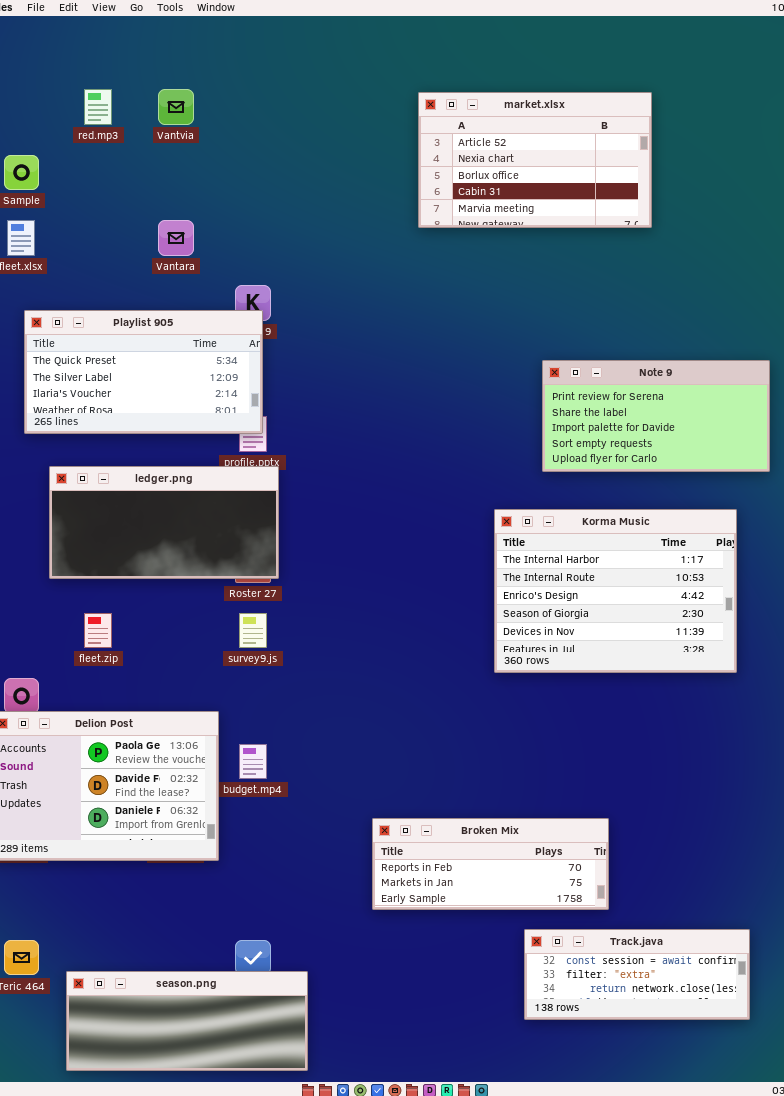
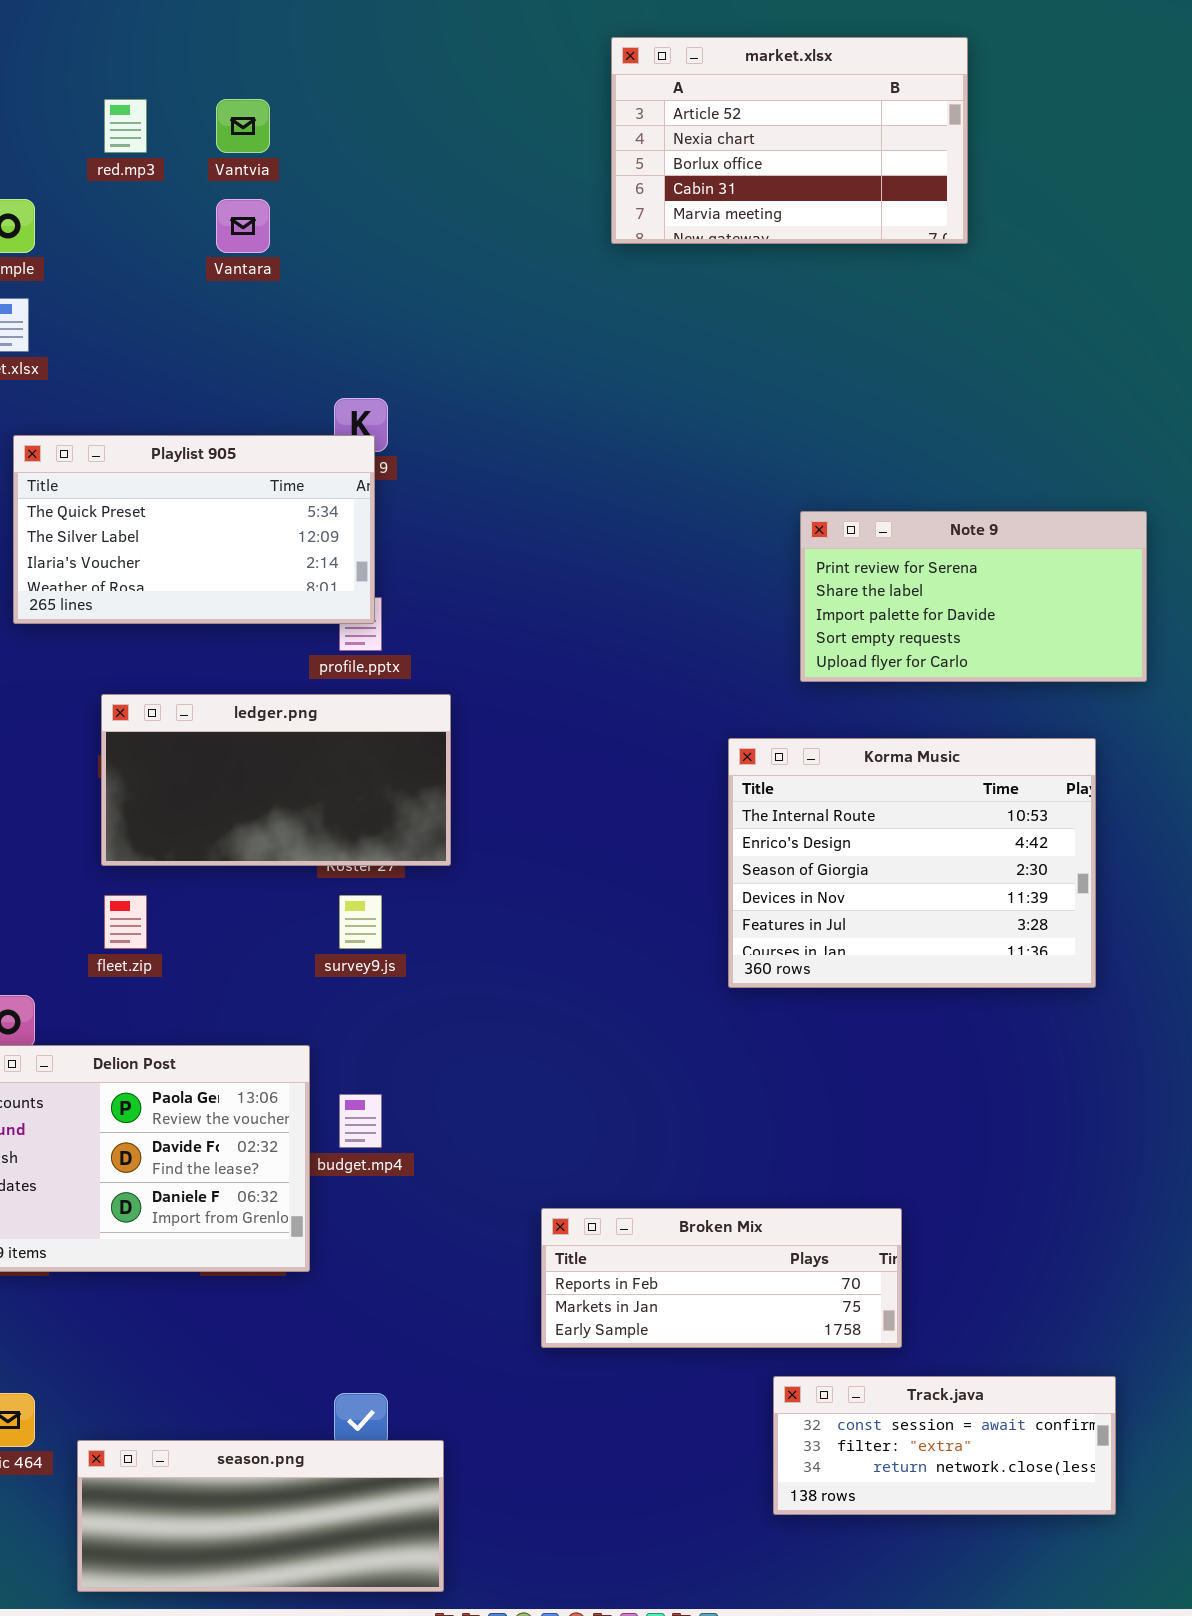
market.xlsx: [418,92,652,228] -> [611,37,968,244], moved
Vantara: [158,220,194,256] -> [216,199,270,253], moved
ledger.png: [49,466,279,579] -> [101,694,451,866], moved
Korma Music: [494,509,737,673] -> [728,738,1096,988], scrolled down 1 row

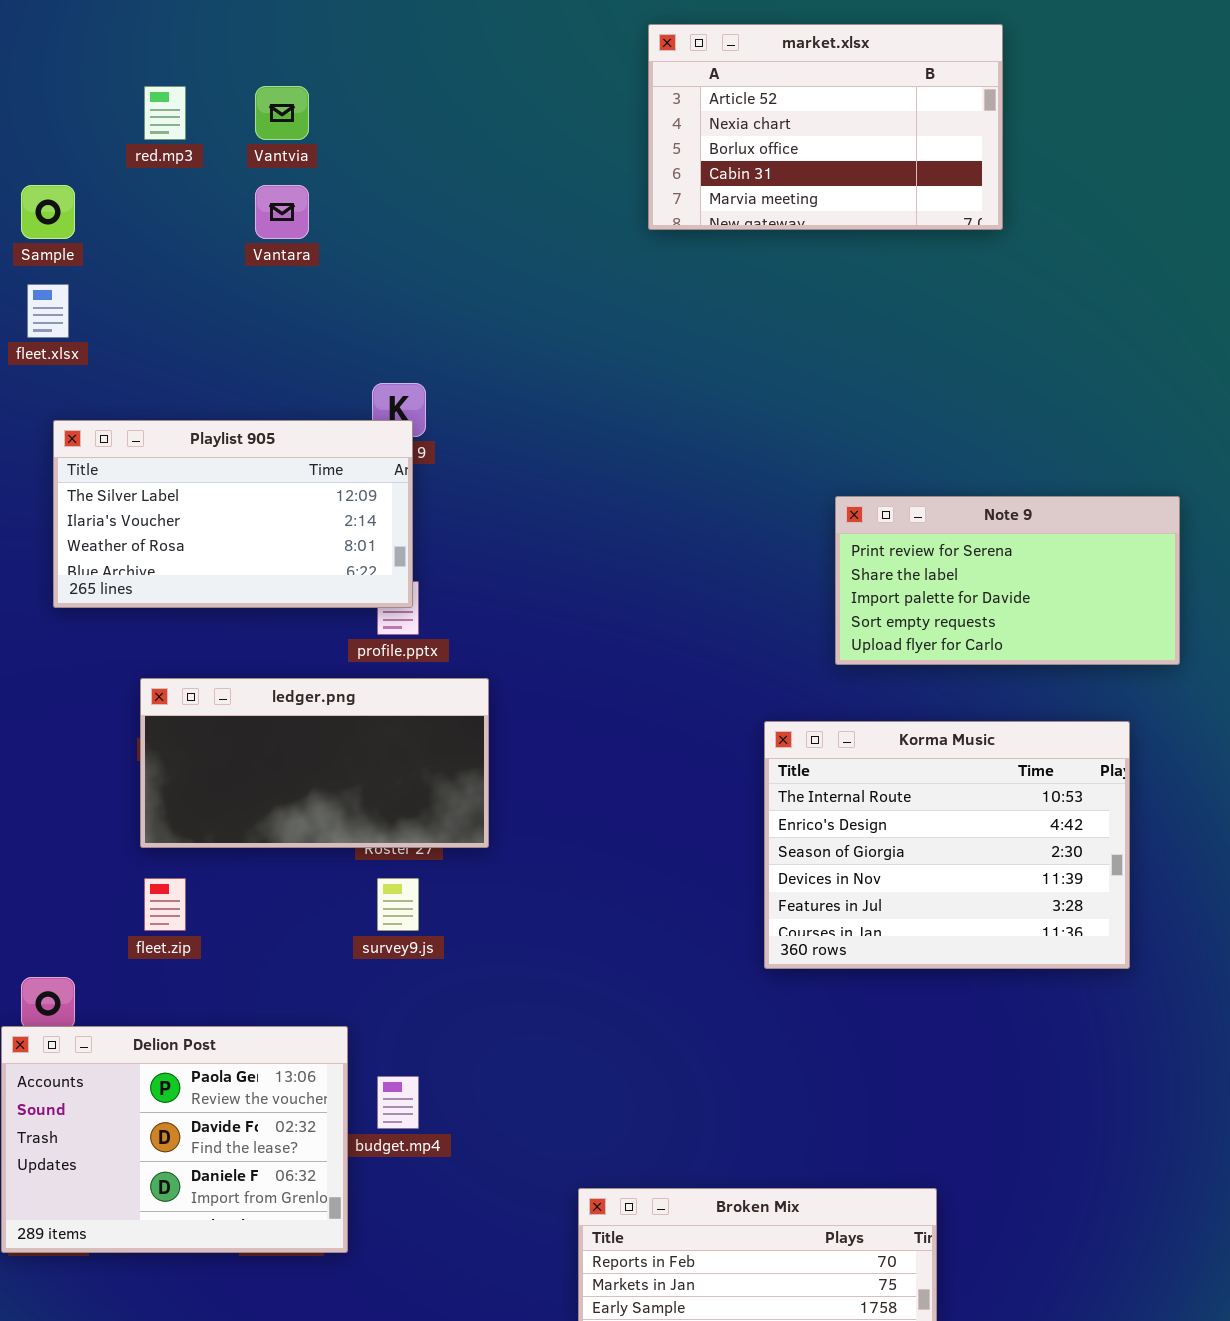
Playlist 905: [13,435,375,624] -> [53,420,413,608], scrolled down 1 row

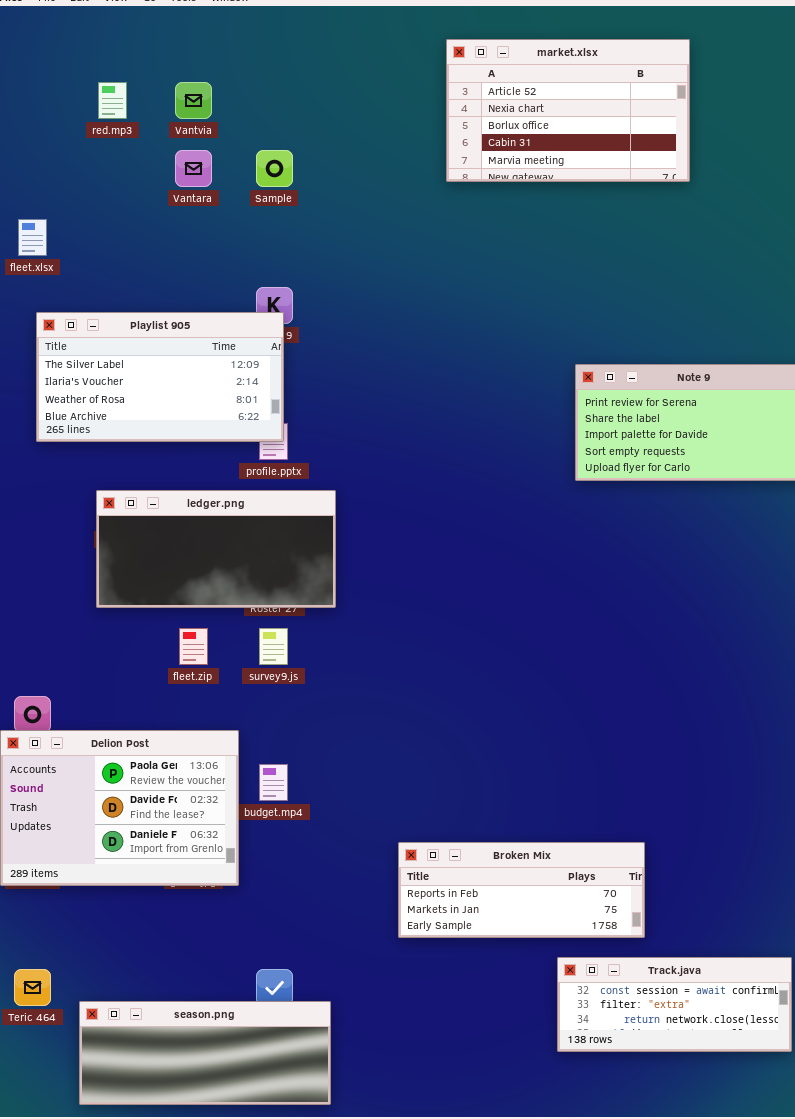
Sample: [21,185,75,239] -> [256,150,293,187], moved
Korma Music: [764,721,1130,969] -> none, closed
fleet.zip: [144,878,186,931] -> [179,628,208,665], moved

